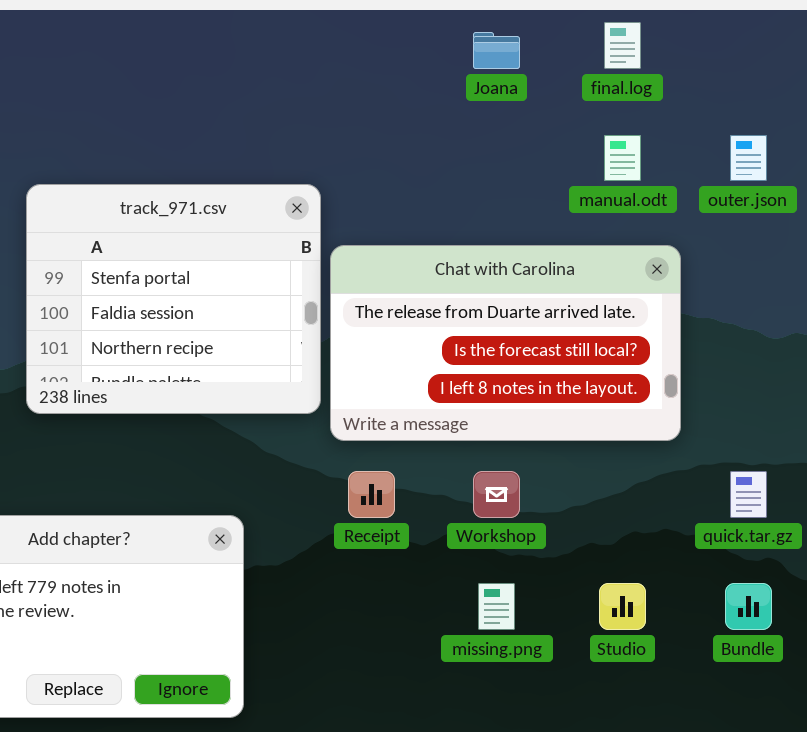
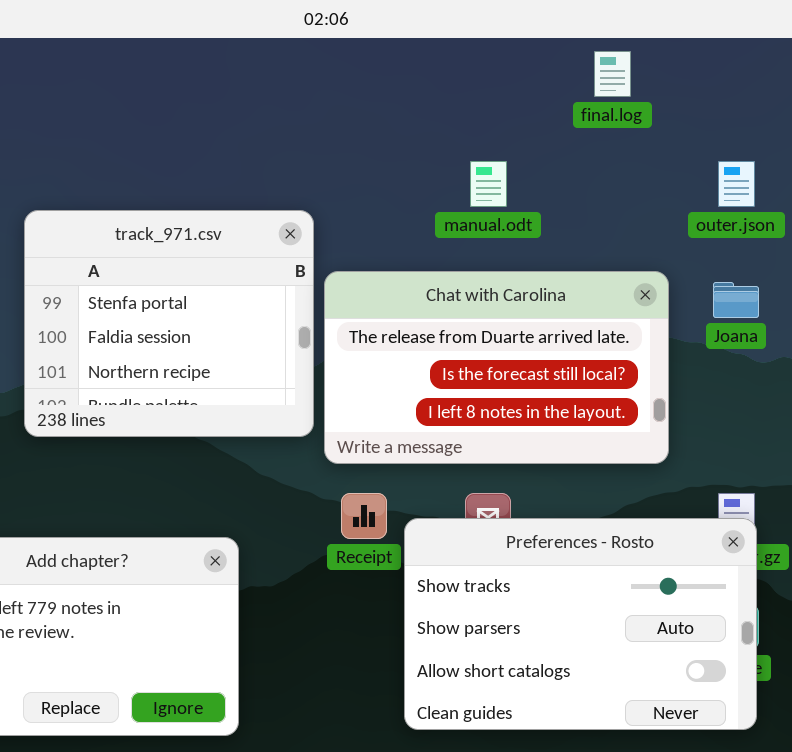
Joana: [473,32,520,69] -> [713,282,759,318], moved
manual.odt: [604,135,641,181] -> [470,161,507,207], moved
Preferences - Rosto: none -> [404,518,757,730], opened

